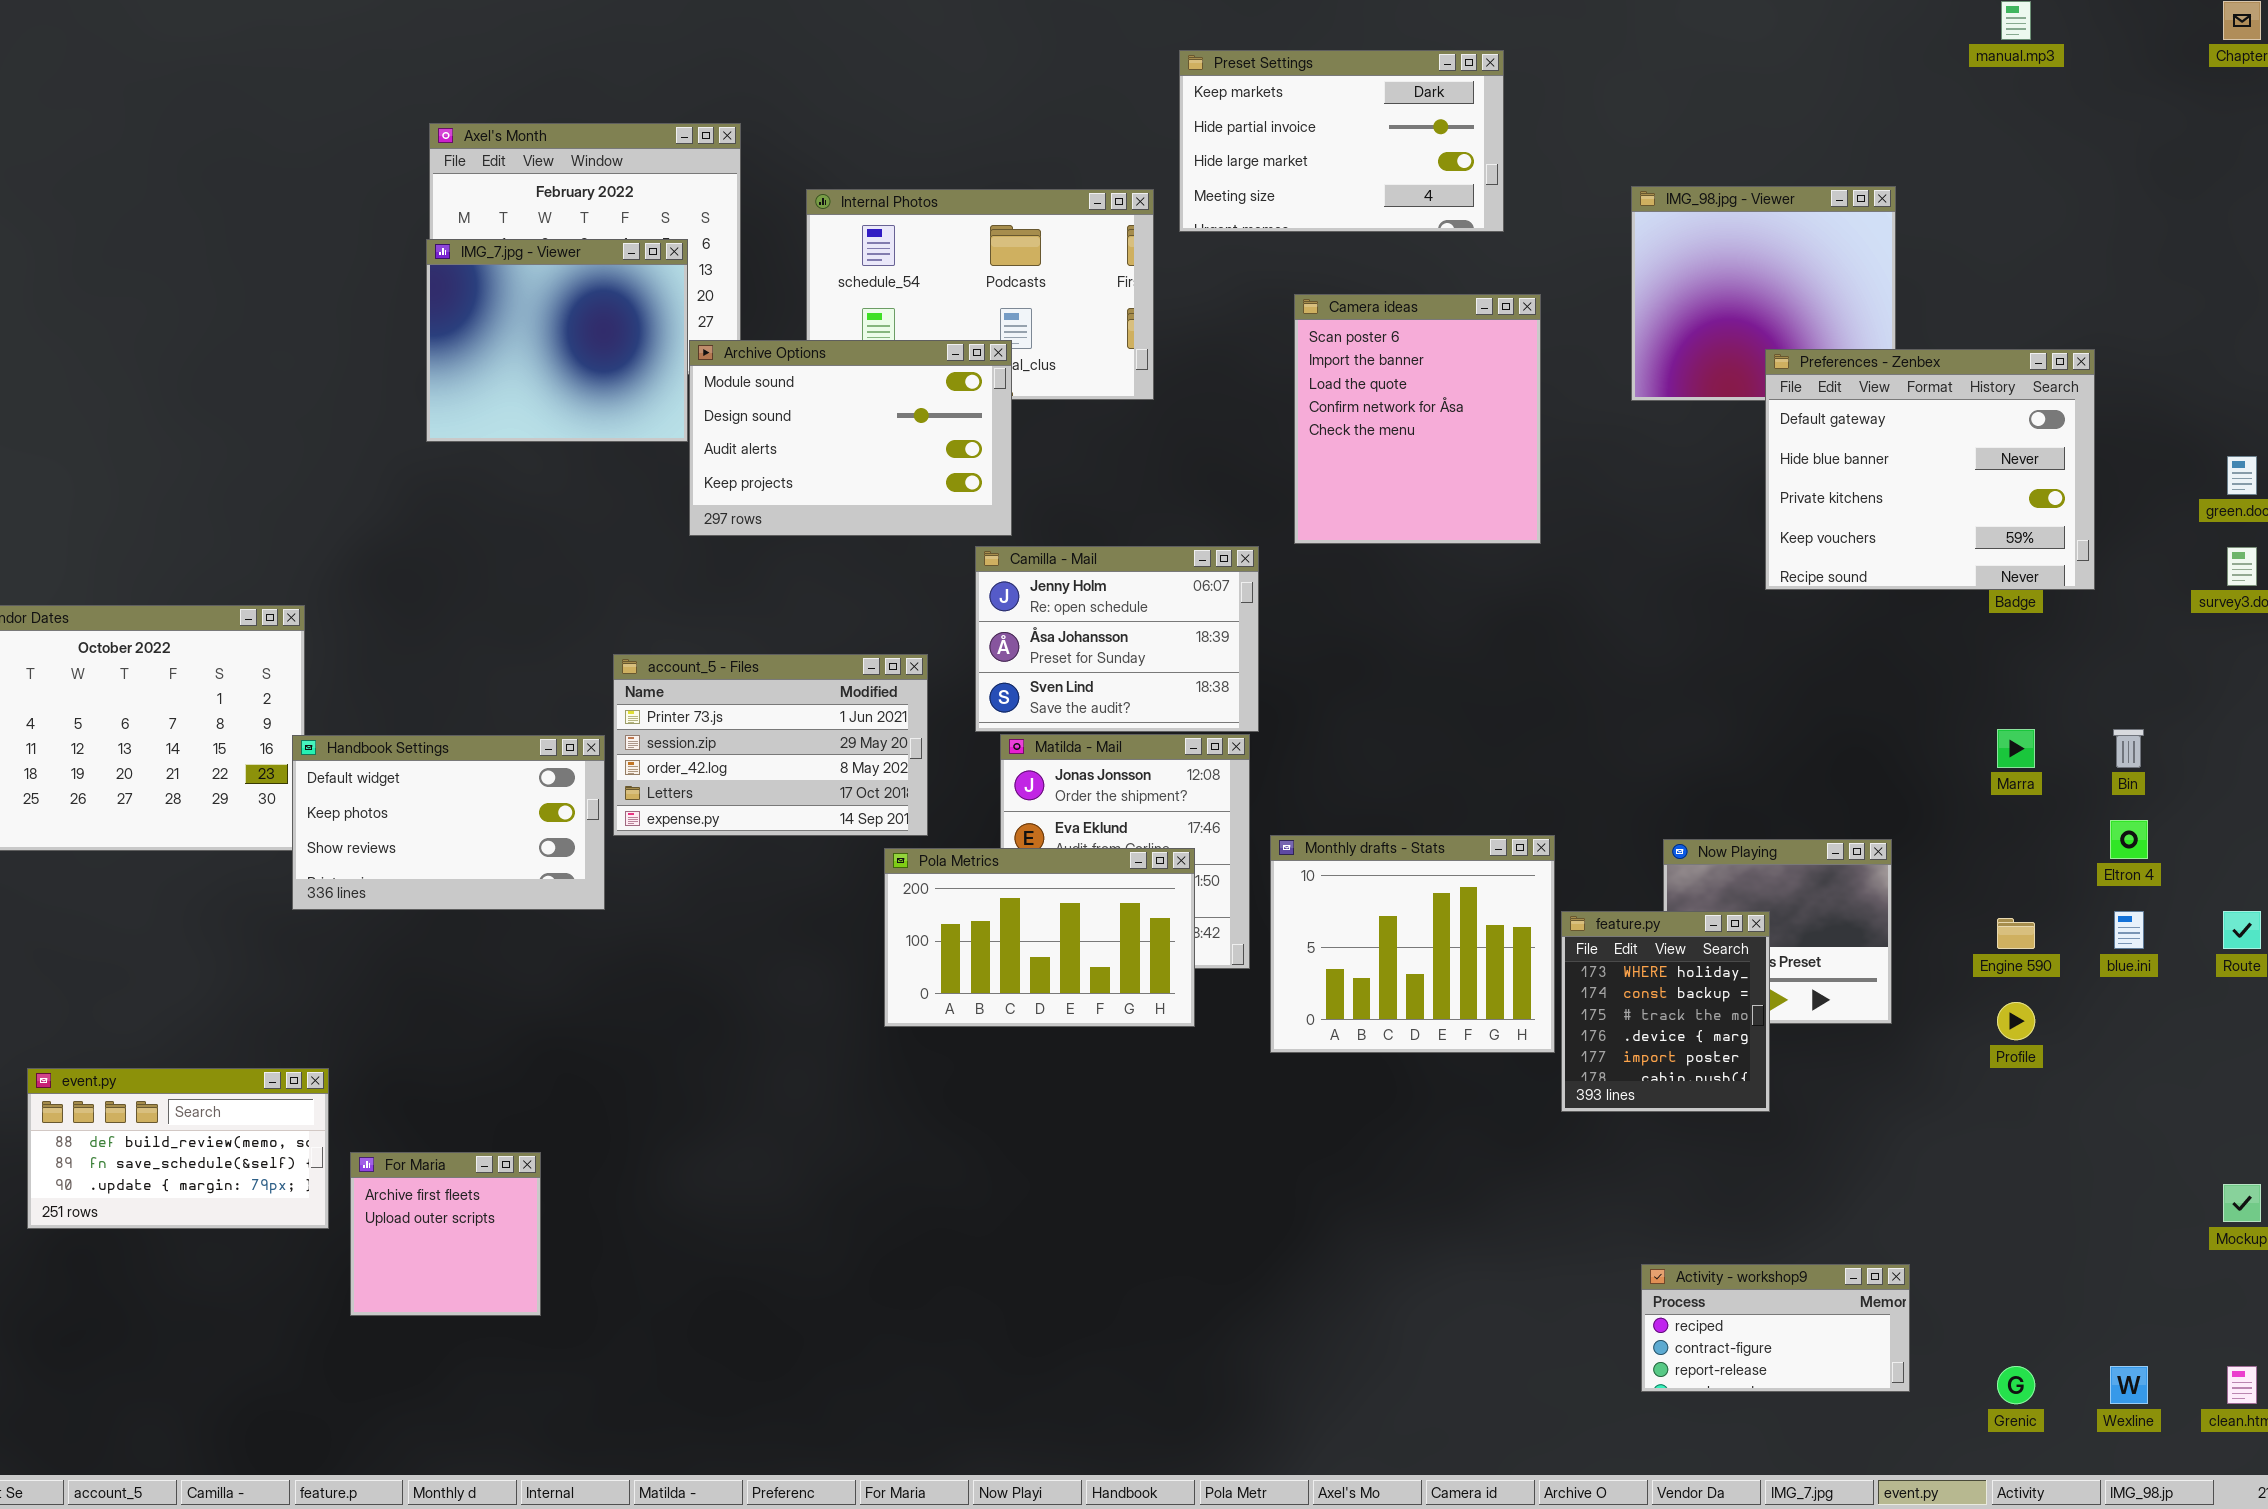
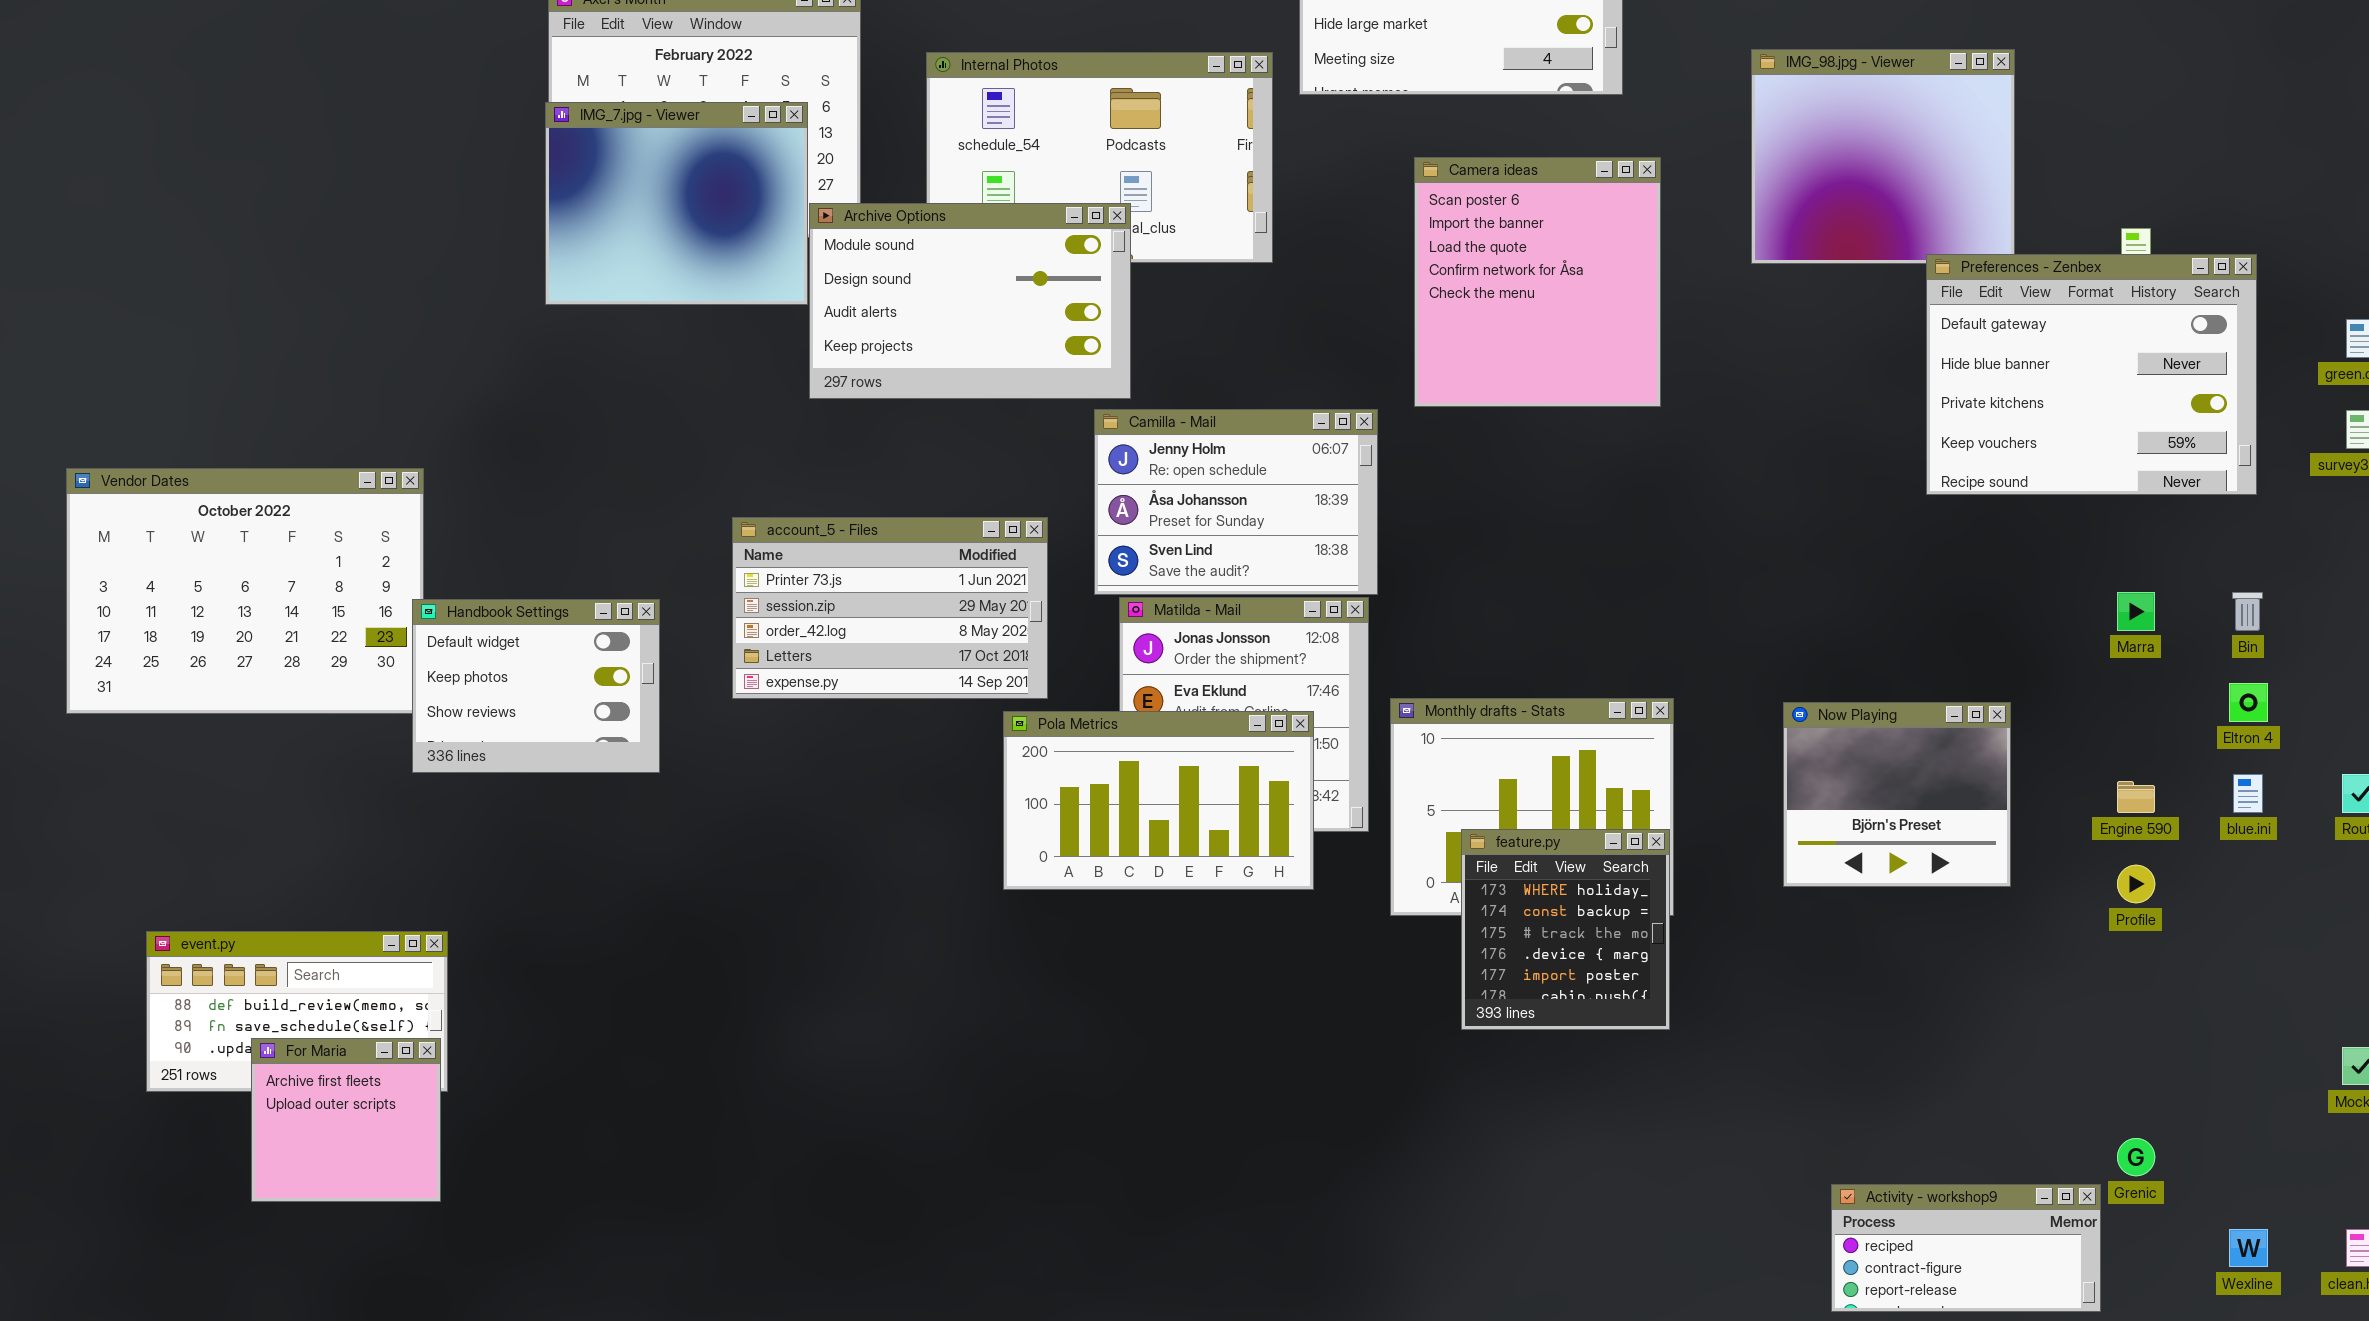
Preferences - Zenbex: [1765,349,2095,590] -> [1926,254,2257,495], moved
Handbook Settings: [292,735,605,910] -> [412,599,660,773], resized
feature.py: [1561,911,1770,1112] -> [1461,829,1670,1030], moved
For Maria: [350,1152,541,1316] -> [251,1038,441,1202], moved
Activity - workshop9: [1641,1264,1910,1392] -> [1831,1184,2101,1312], moved
Grenic: [1997,1366,2035,1404] -> [2117,1138,2155,1176], moved

